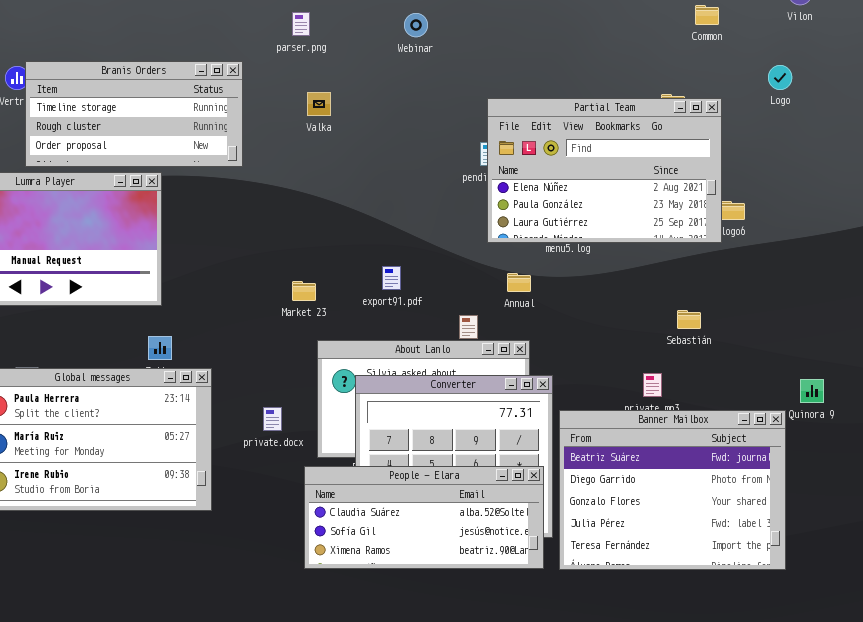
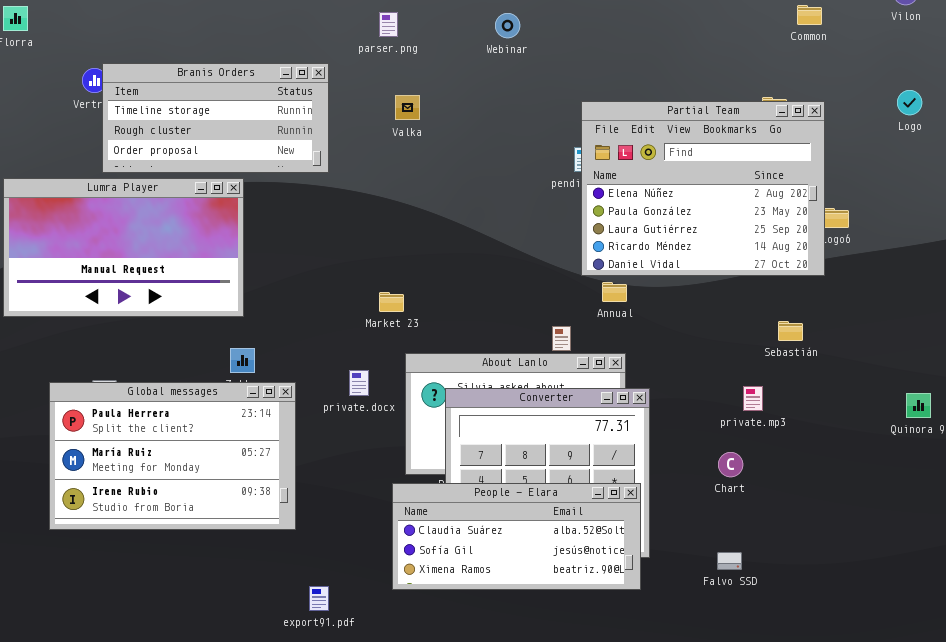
Logo: [768,65,792,90] -> [897,90,922,115], moved
Partial Team: [487,98,722,243] -> [581,101,825,276], resized
export91.pdf: [382,266,401,290] -> [309,586,329,611], moved
private.docx: [263,407,282,431] -> [349,370,369,396], moved
Banner Mailbox: [559,410,786,570] -> none, closed

